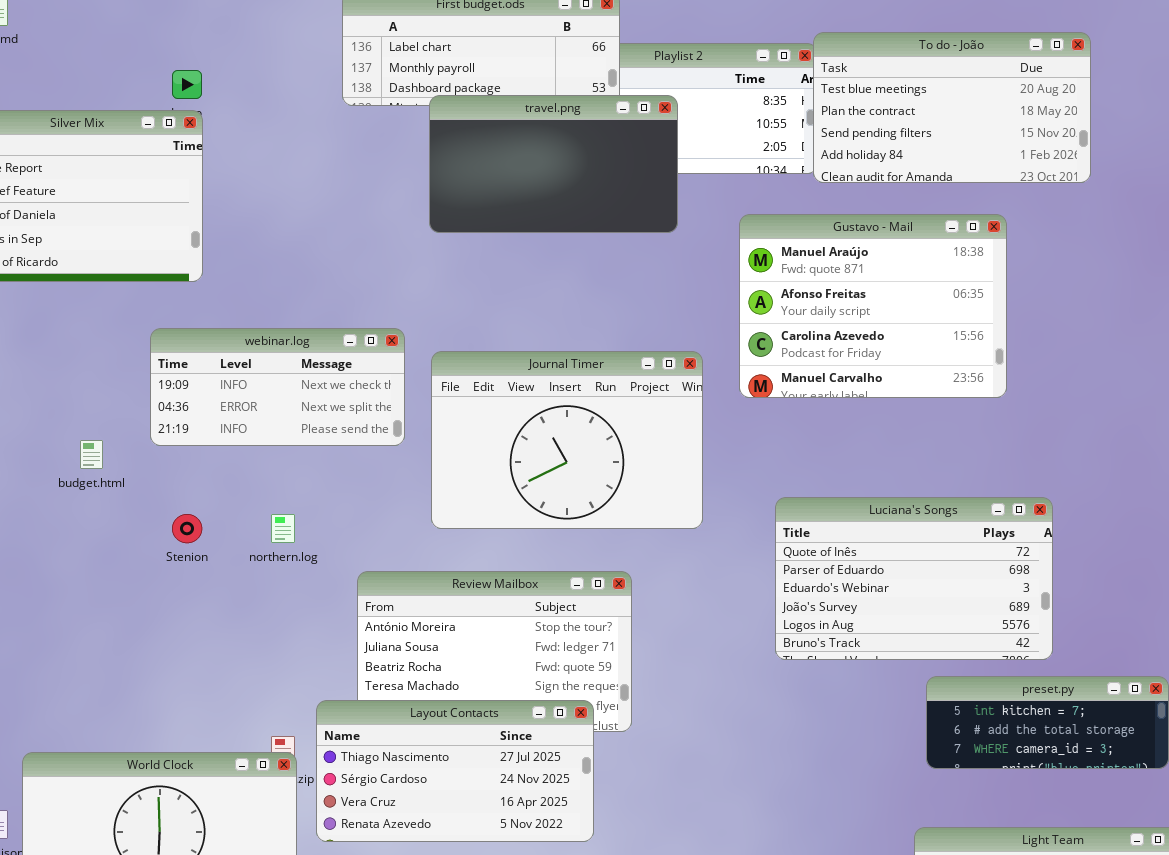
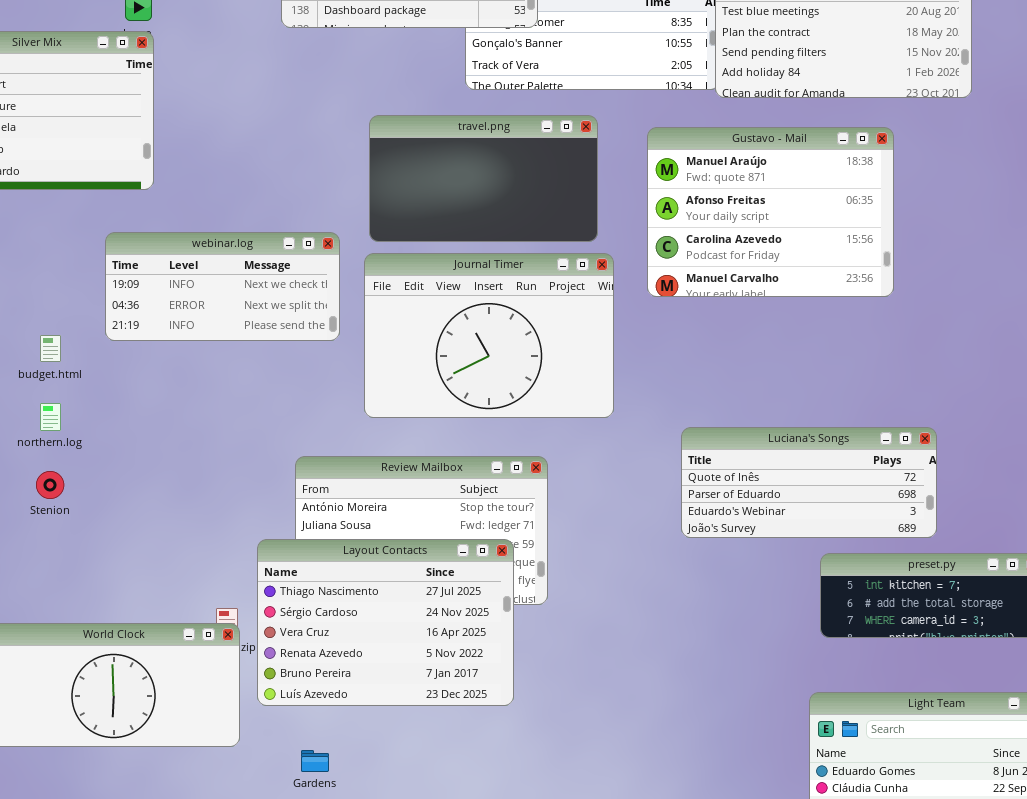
travel.png: [429,95,678,233] -> [369,115,598,242], moved
Luciana's Songs: [775,497,1053,660] -> [681,427,937,538], resized
Stenion: [172,514,202,543] -> [36,471,64,499], moved
northern.log: [271,514,295,543] -> [40,403,61,431], moved
Layout Contacts: [316,700,594,842] -> [257,539,514,706], resized

